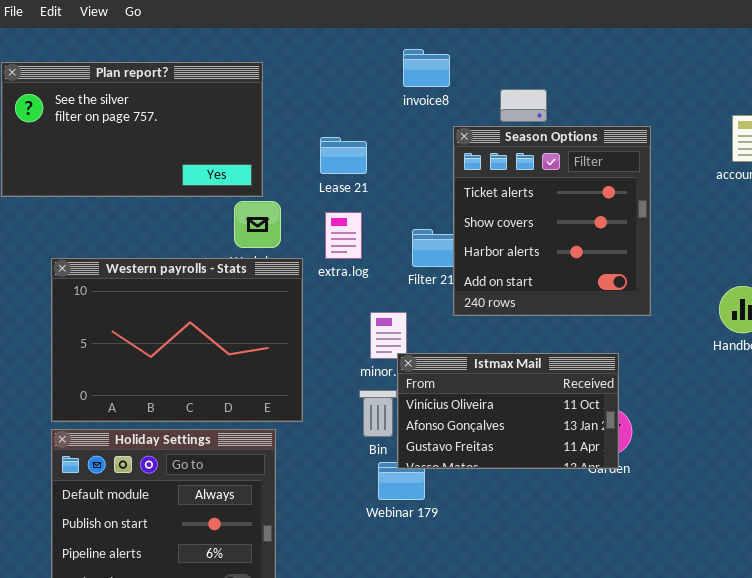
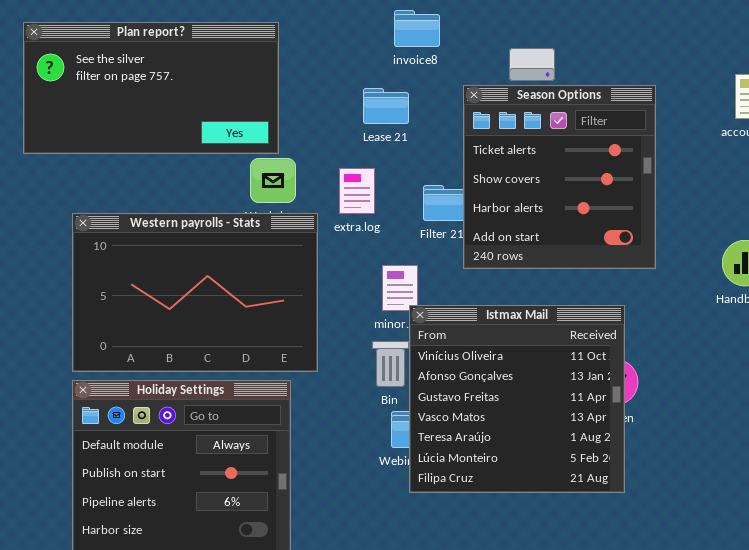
invoice8: [403,49,450,87] -> [394,10,440,47], moved
Lease 21: [320,137,367,174] -> [363,88,409,124], moved
Istmax Mail: [397,353,619,469] -> [409,305,625,493], resized

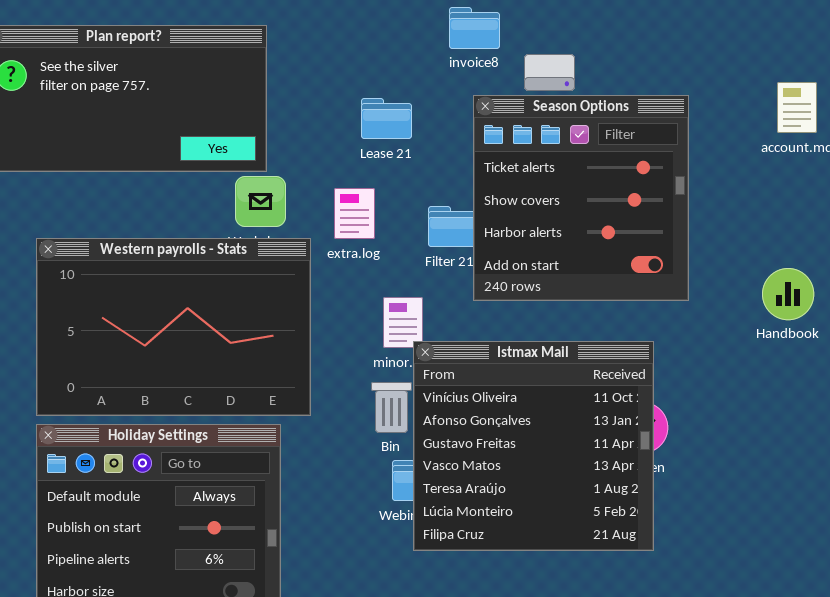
invoice8: [394,10,440,47] -> [449,7,500,49], moved

